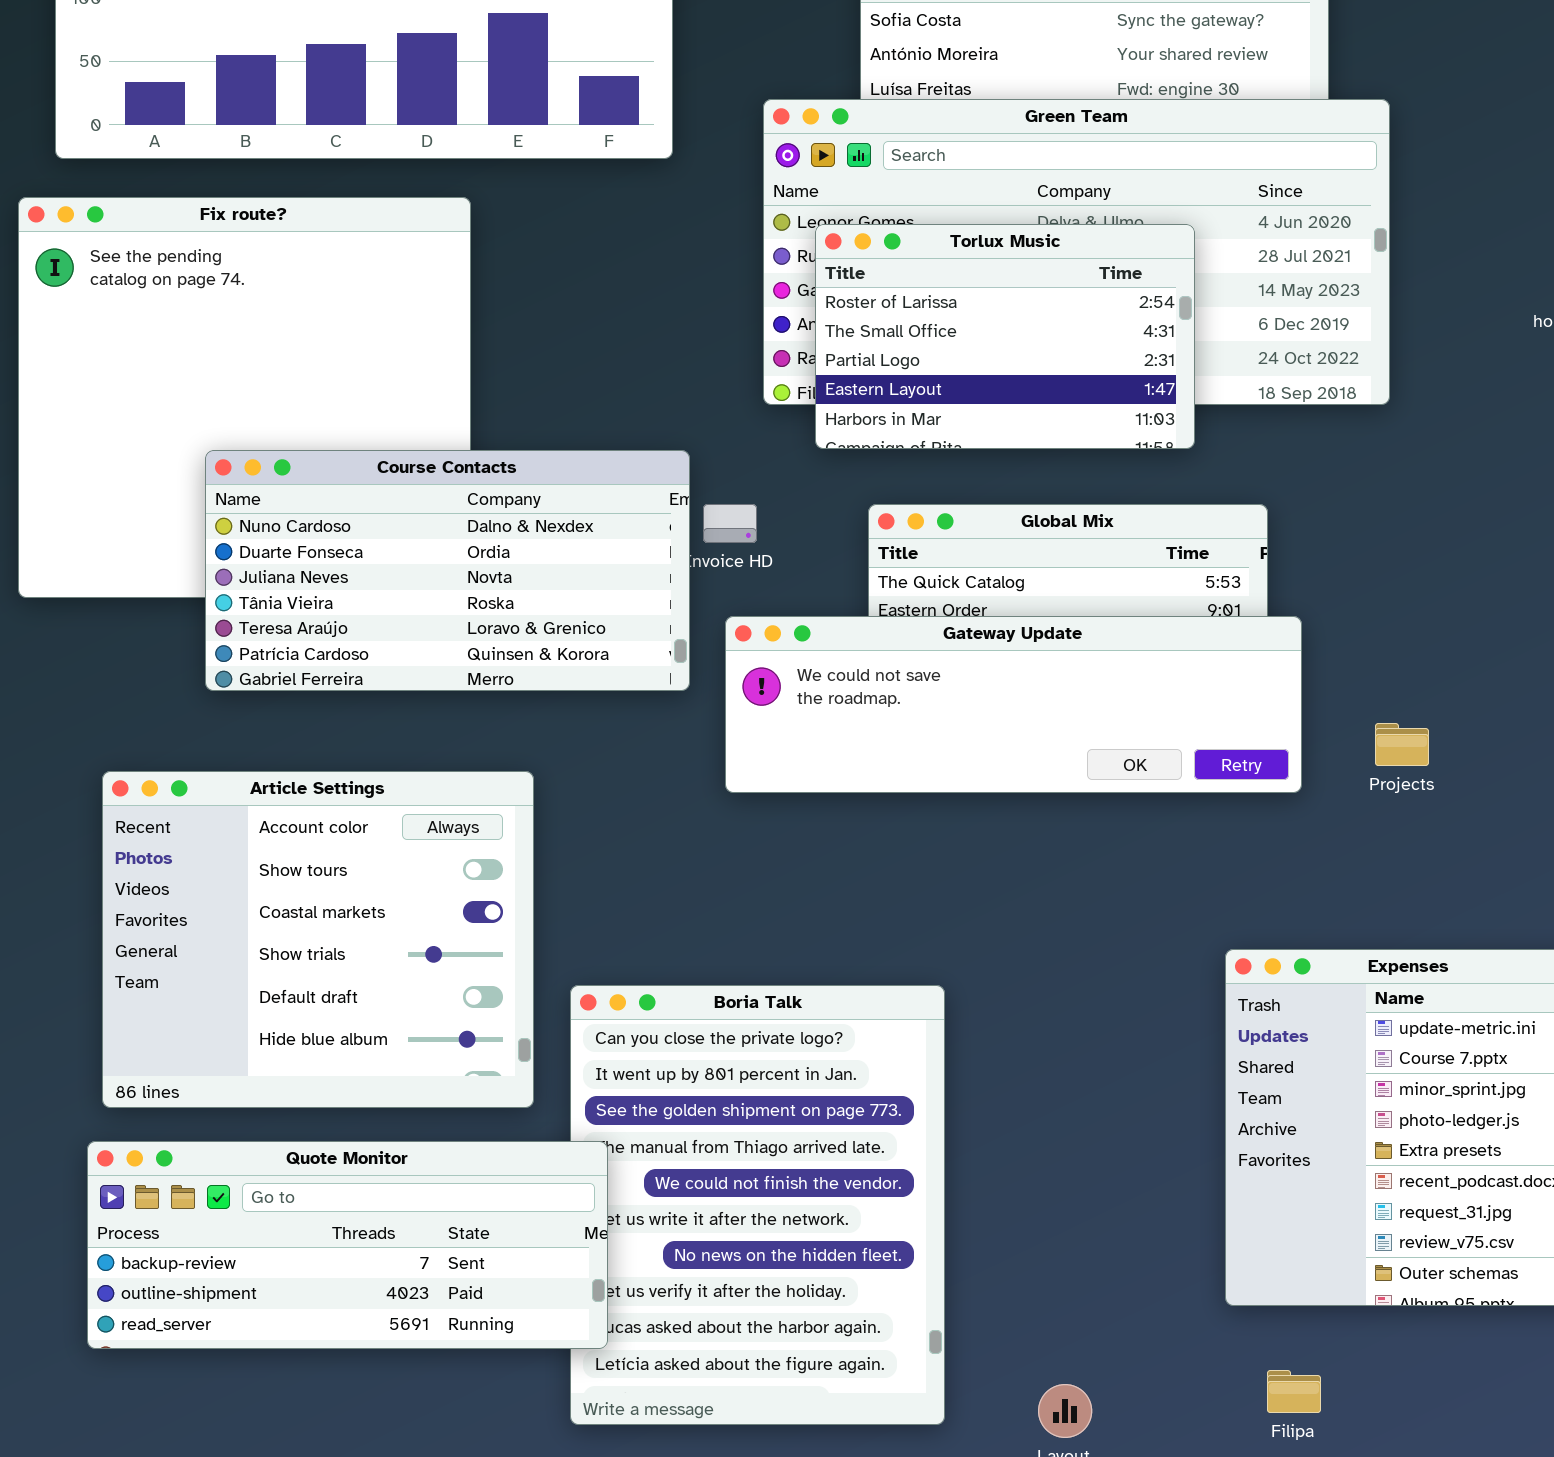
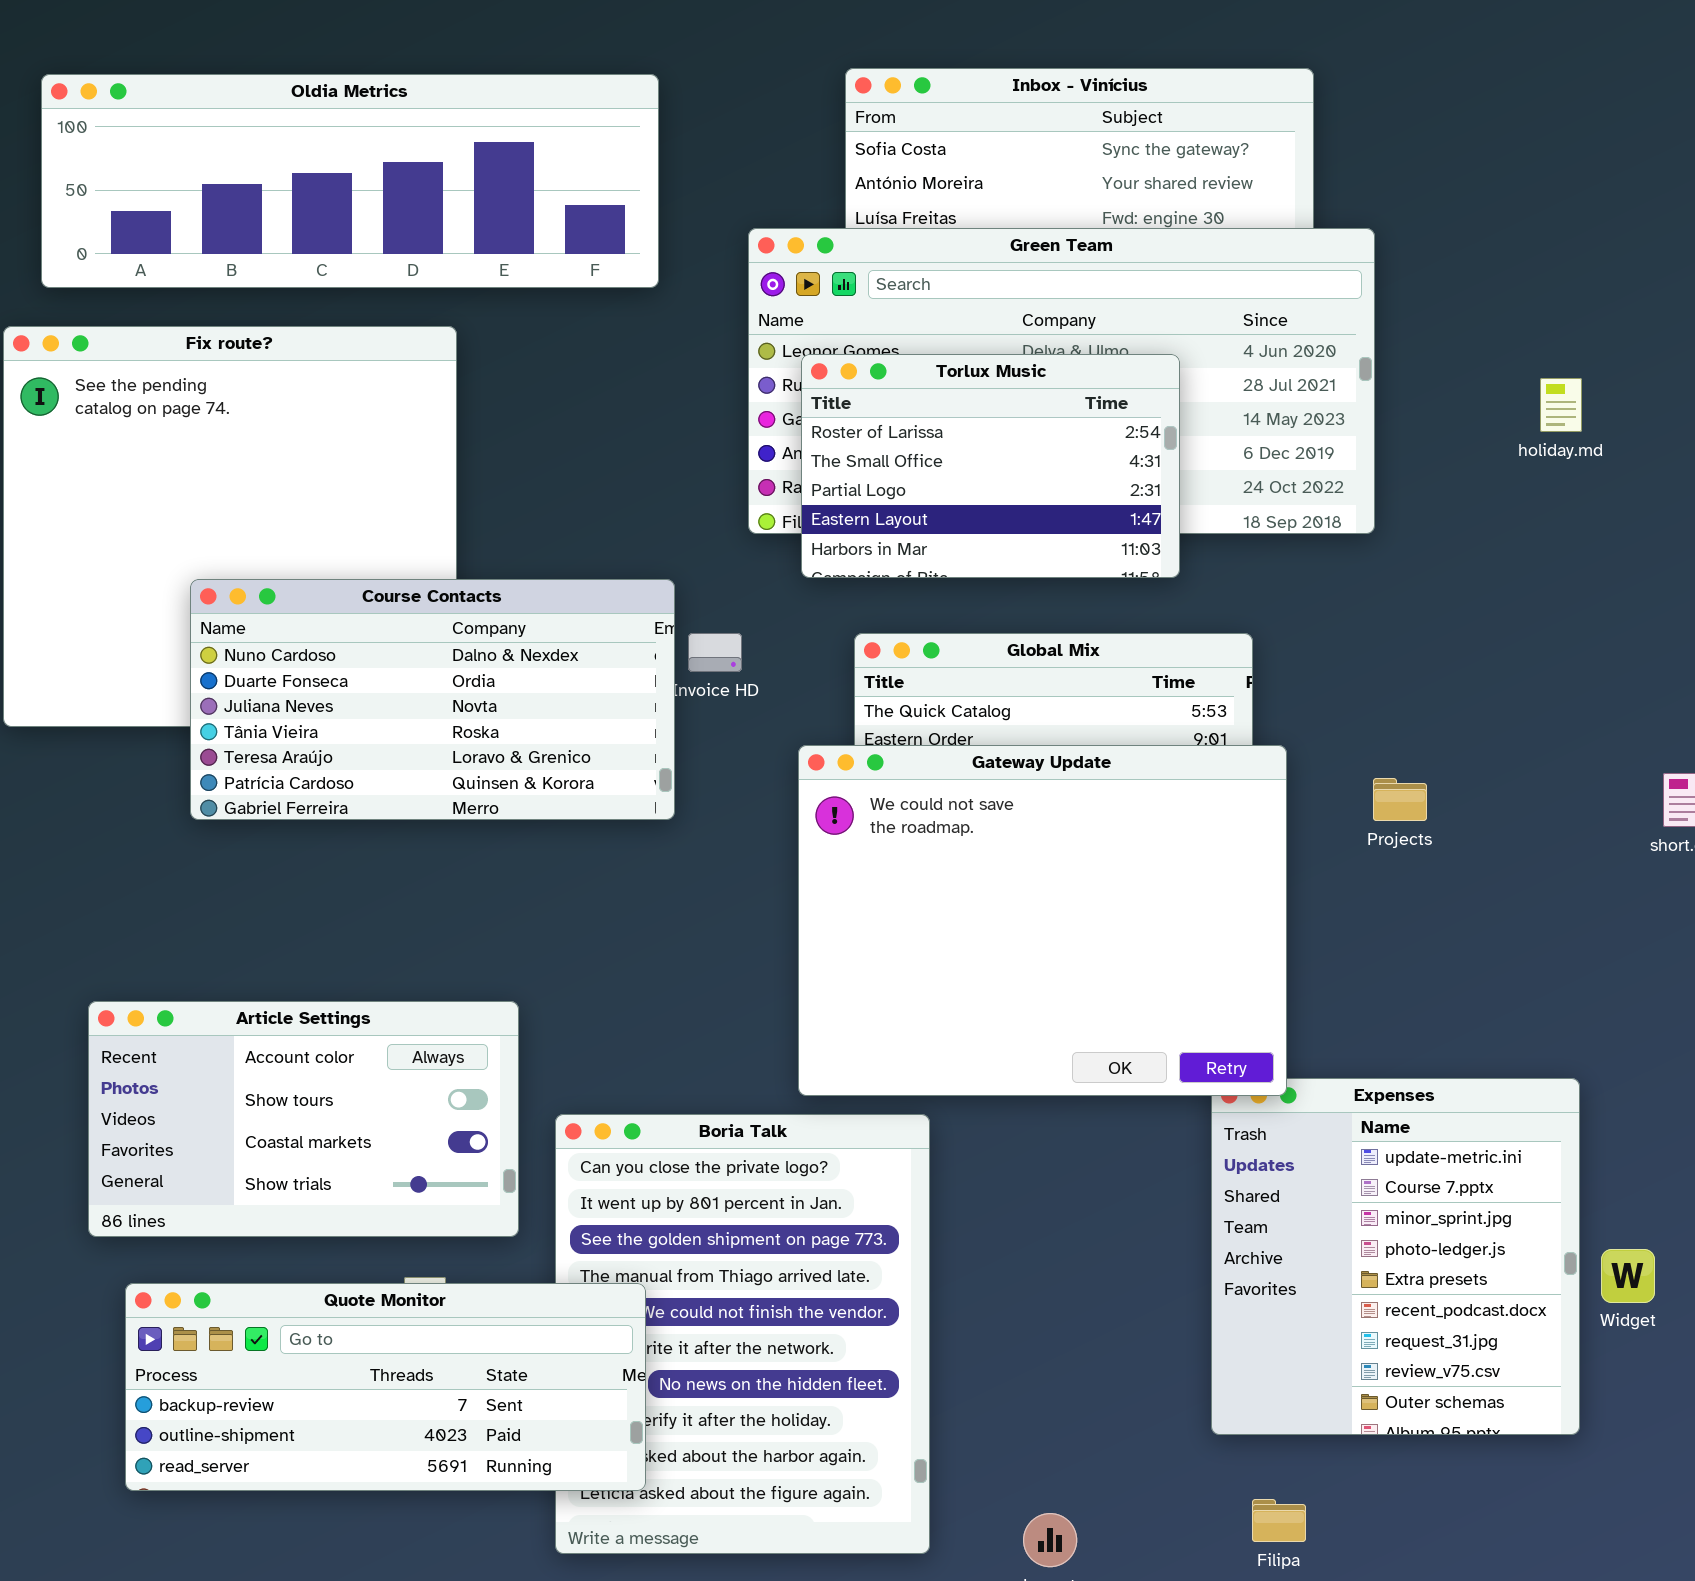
Gateway Update: [725,616,1302,793] -> [798,745,1287,1096], resized
Projects: [1375,723,1429,766] -> [1373,778,1427,821], moved
Article Settings: [102,771,534,1108] -> [88,1001,519,1237], resized
Quote Monitor: [87,1141,608,1349] -> [125,1283,646,1491], moved

